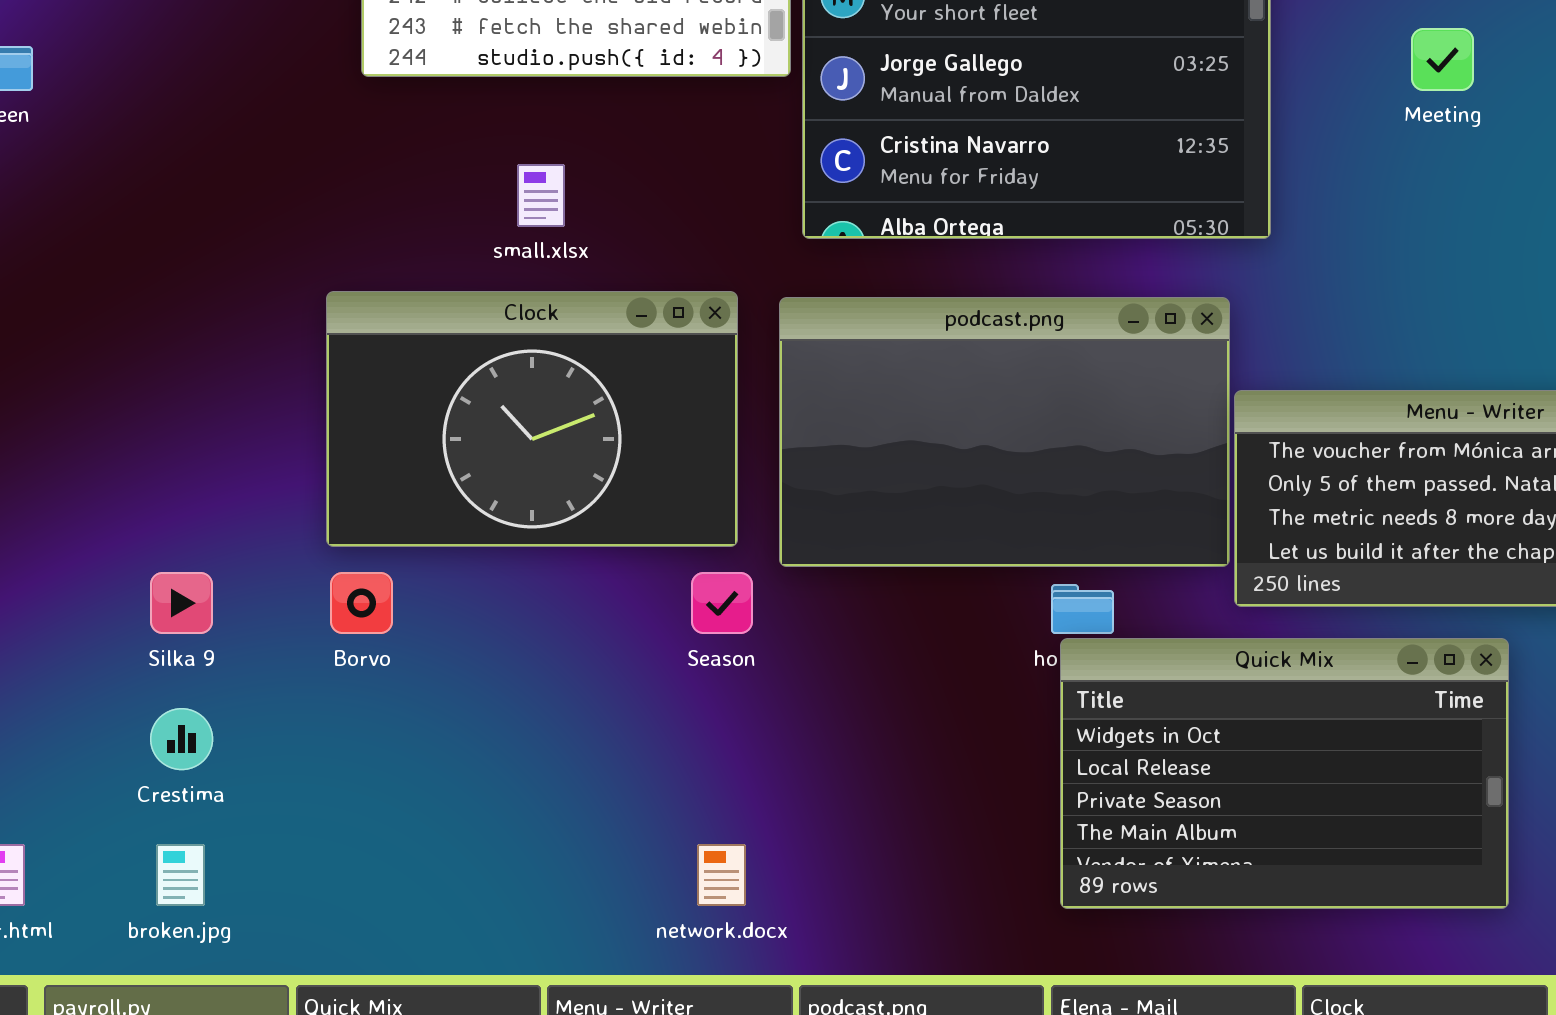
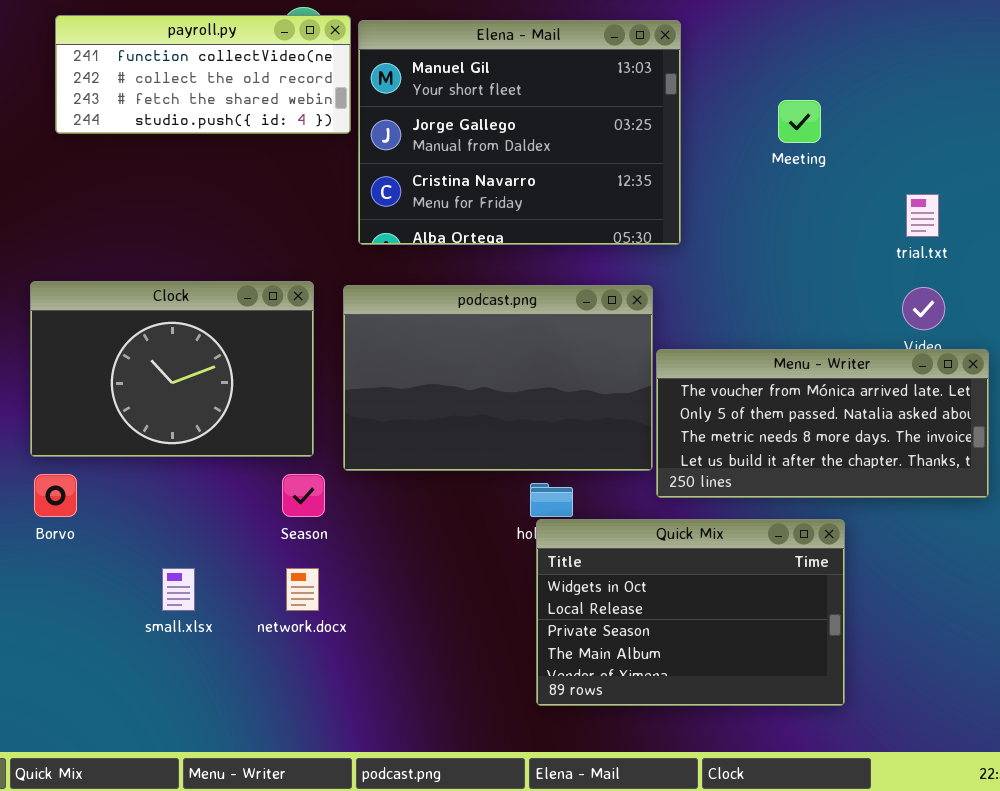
small.xlsx: [517,164,565,227] -> [162,568,195,611], moved
network.docx: [697,844,746,906] -> [286,568,319,611], moved

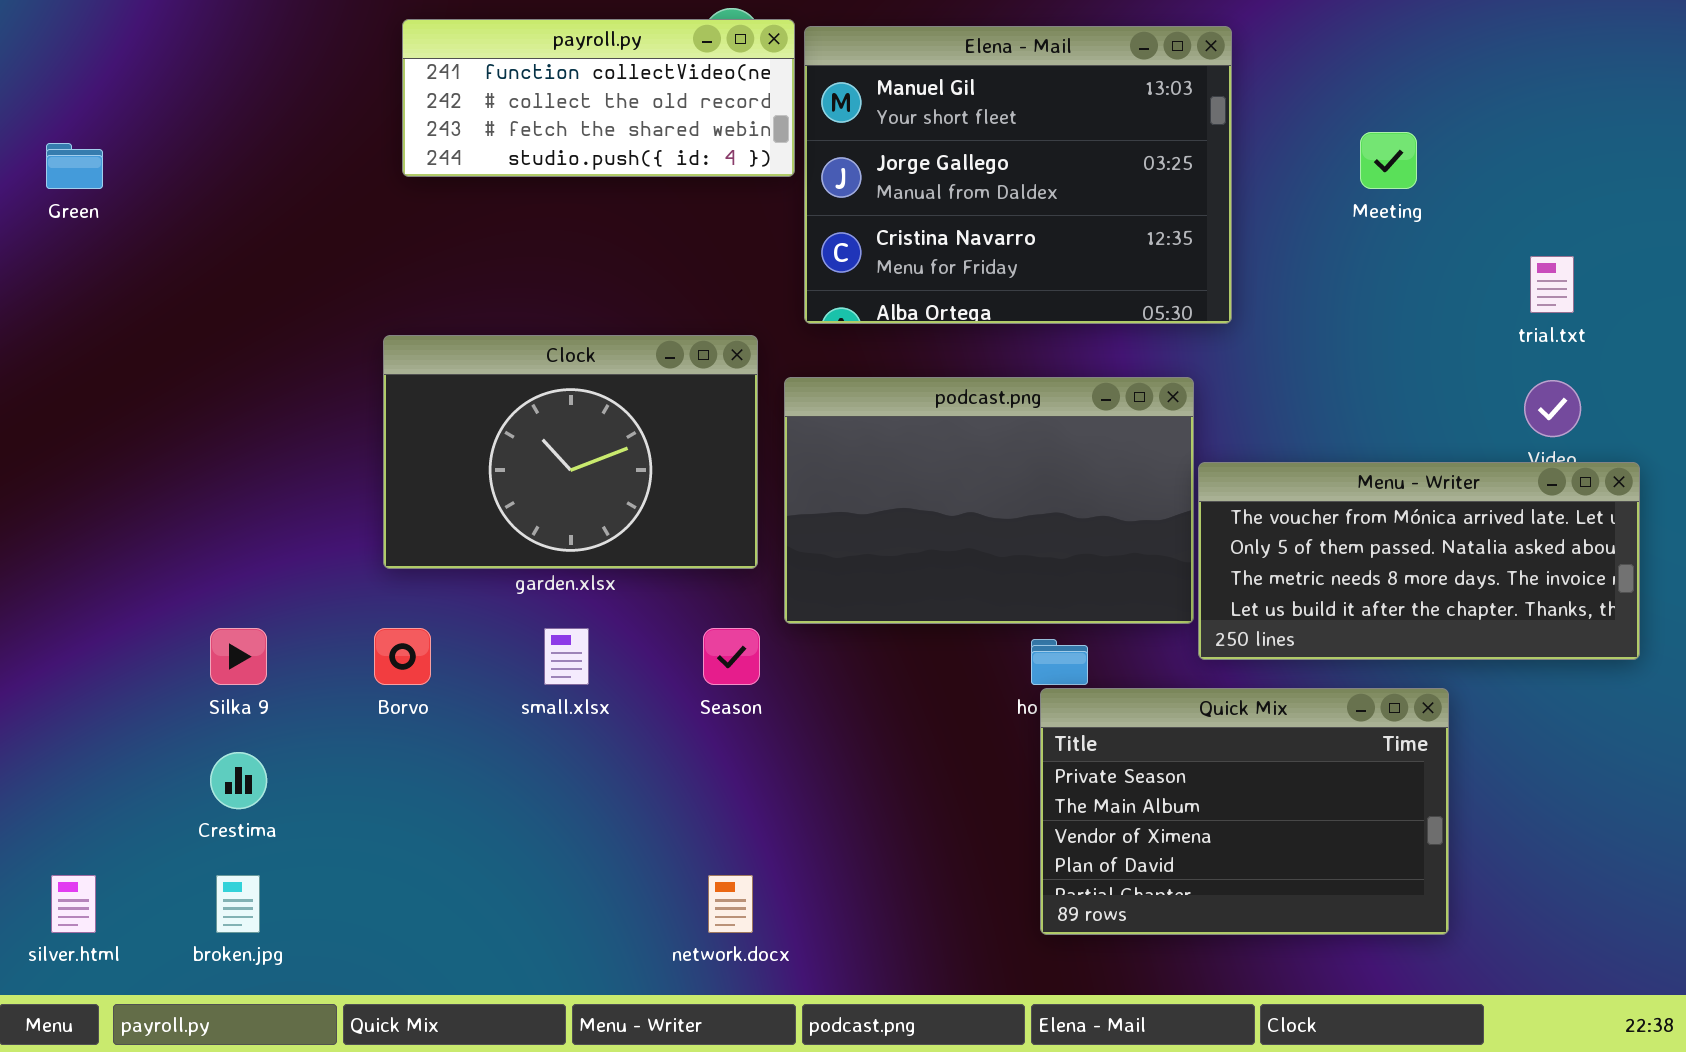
Clock: [30,281,314,457] -> [383,335,758,569], moved
Quick Mix: [536,519,845,706] -> [1040,688,1449,935], scrolled down 2 rows
small.xlsx: [162,568,195,611] -> [544,628,589,685], moved
network.docx: [286,568,319,611] -> [708,875,753,933], moved

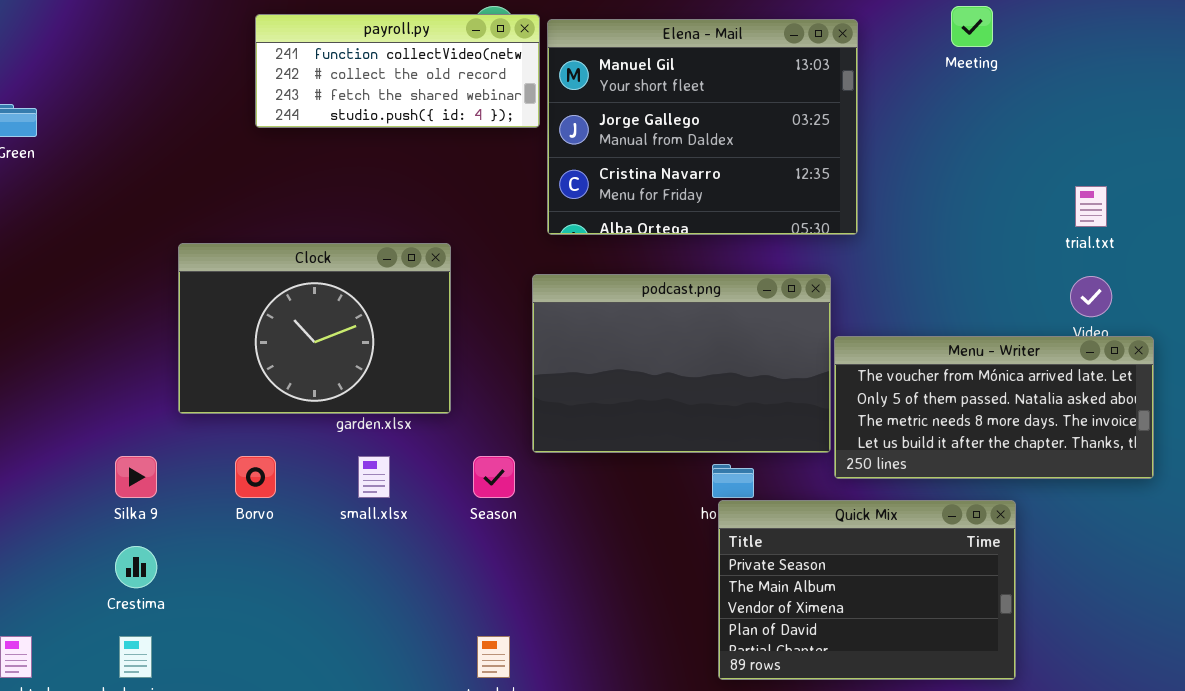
Meeting: [1360,132,1417,189] -> [951,6,993,47], moved
Clock: [383,335,758,569] -> [178,243,451,414], moved

